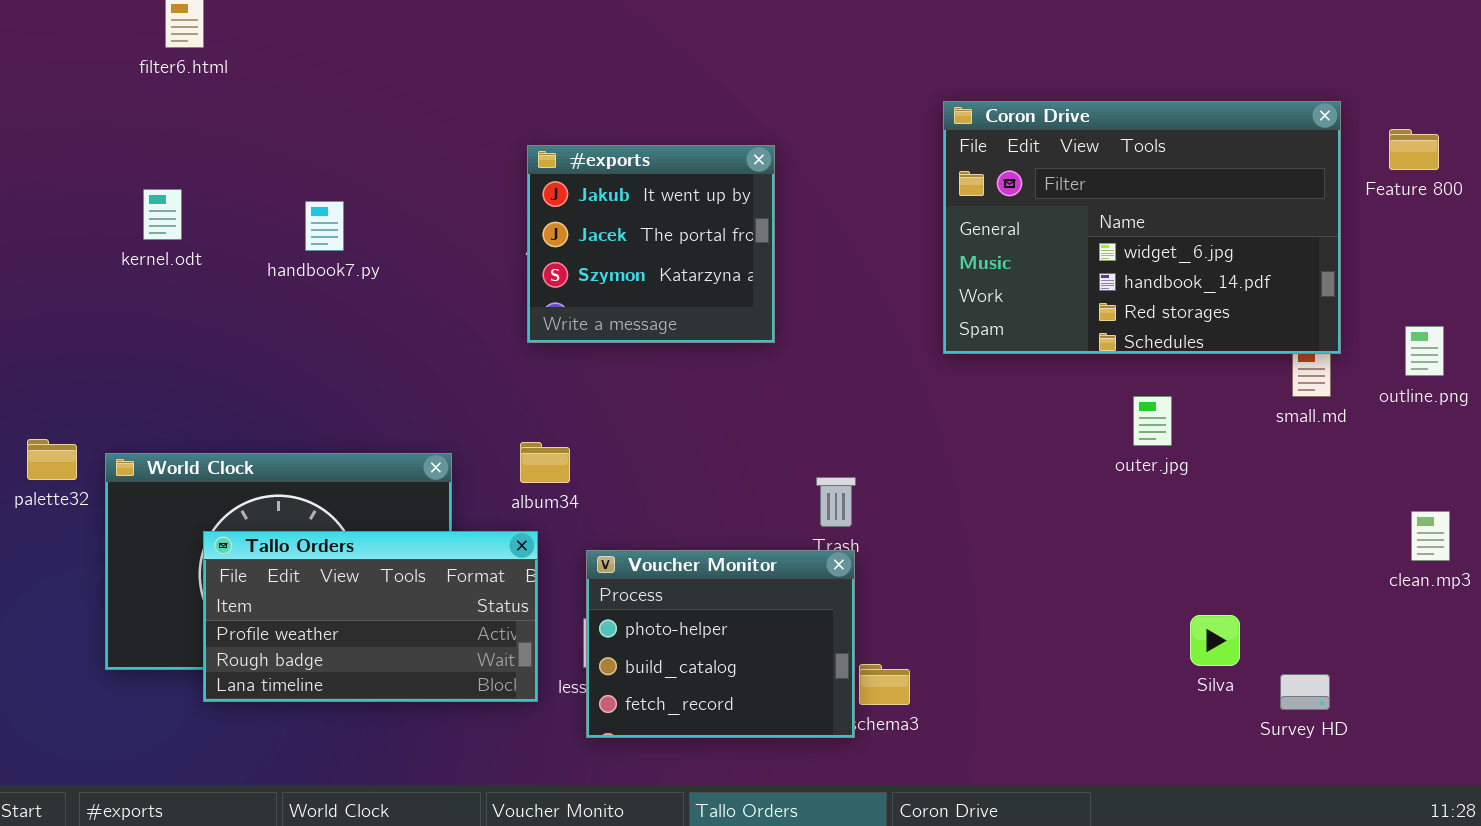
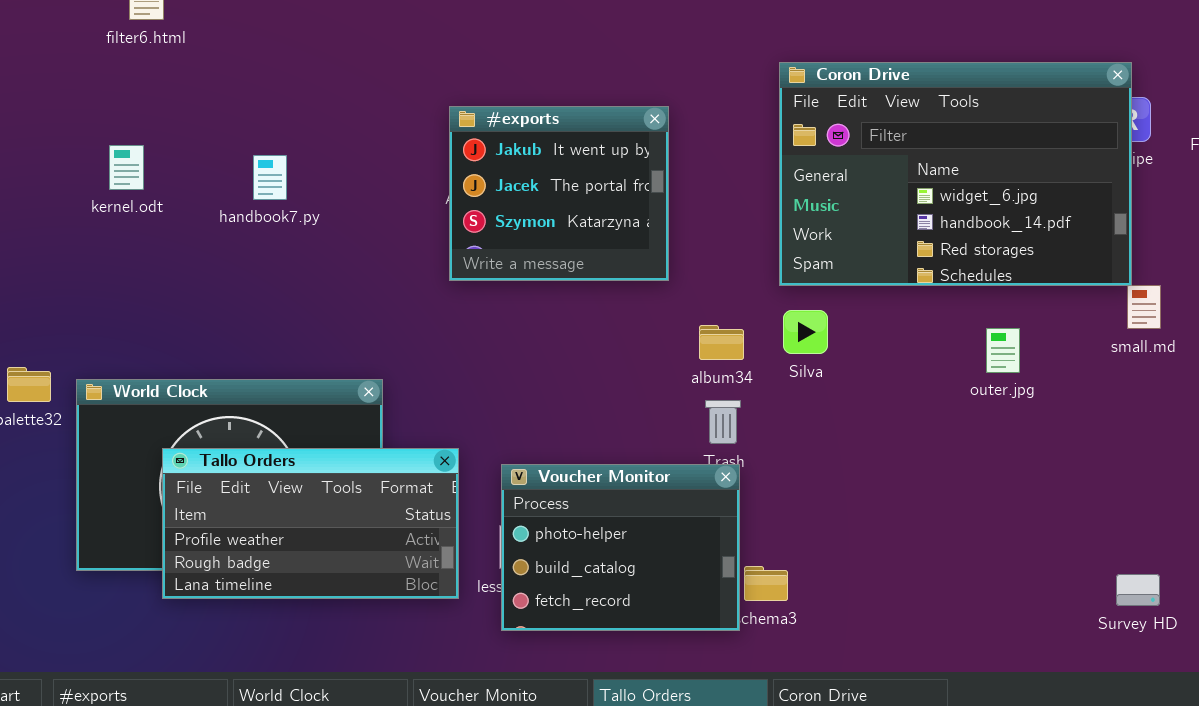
Coron Drive: [943,101,1341,354] -> [779,62,1132,286], moved
album34: [520,442,570,483] -> [699,325,744,360], moved
Silva: [1190,615,1240,666] -> [783,310,828,354], moved

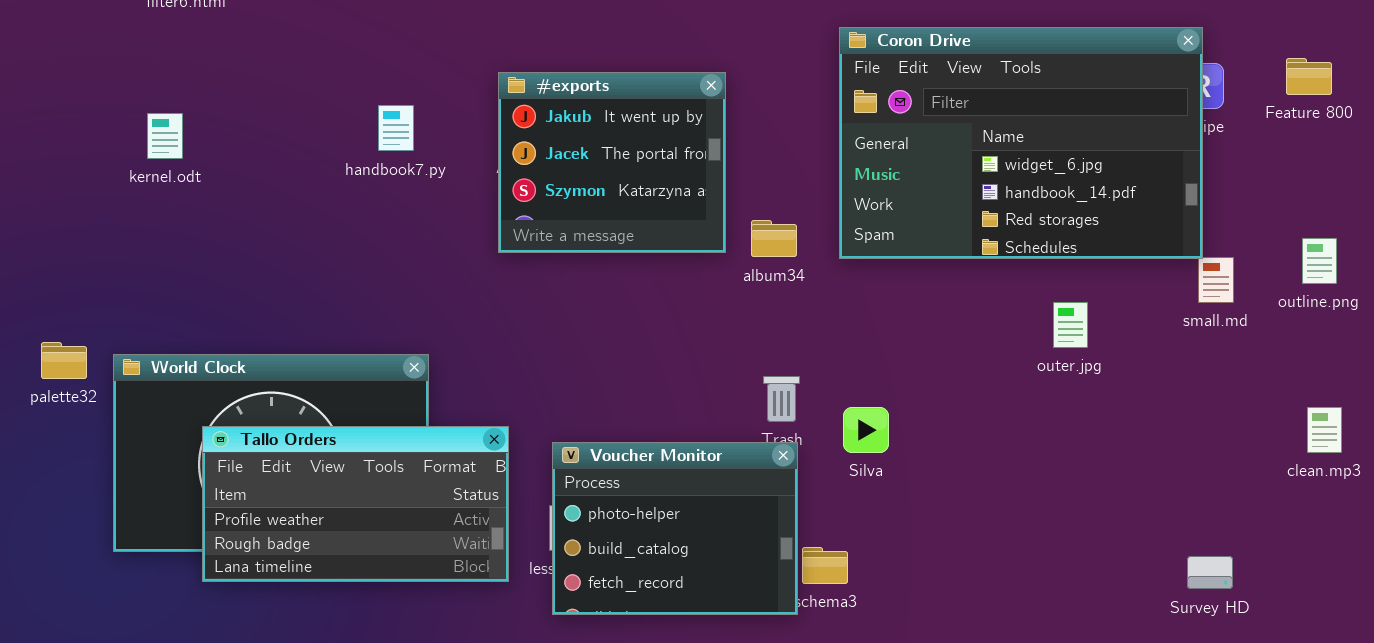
handbook7.py: [253,155,287,200] -> [378,105,414,151], moved
Silva: [783,310,828,354] -> [843,407,889,453], moved
album34: [699,325,744,360] -> [751,220,797,257], moved

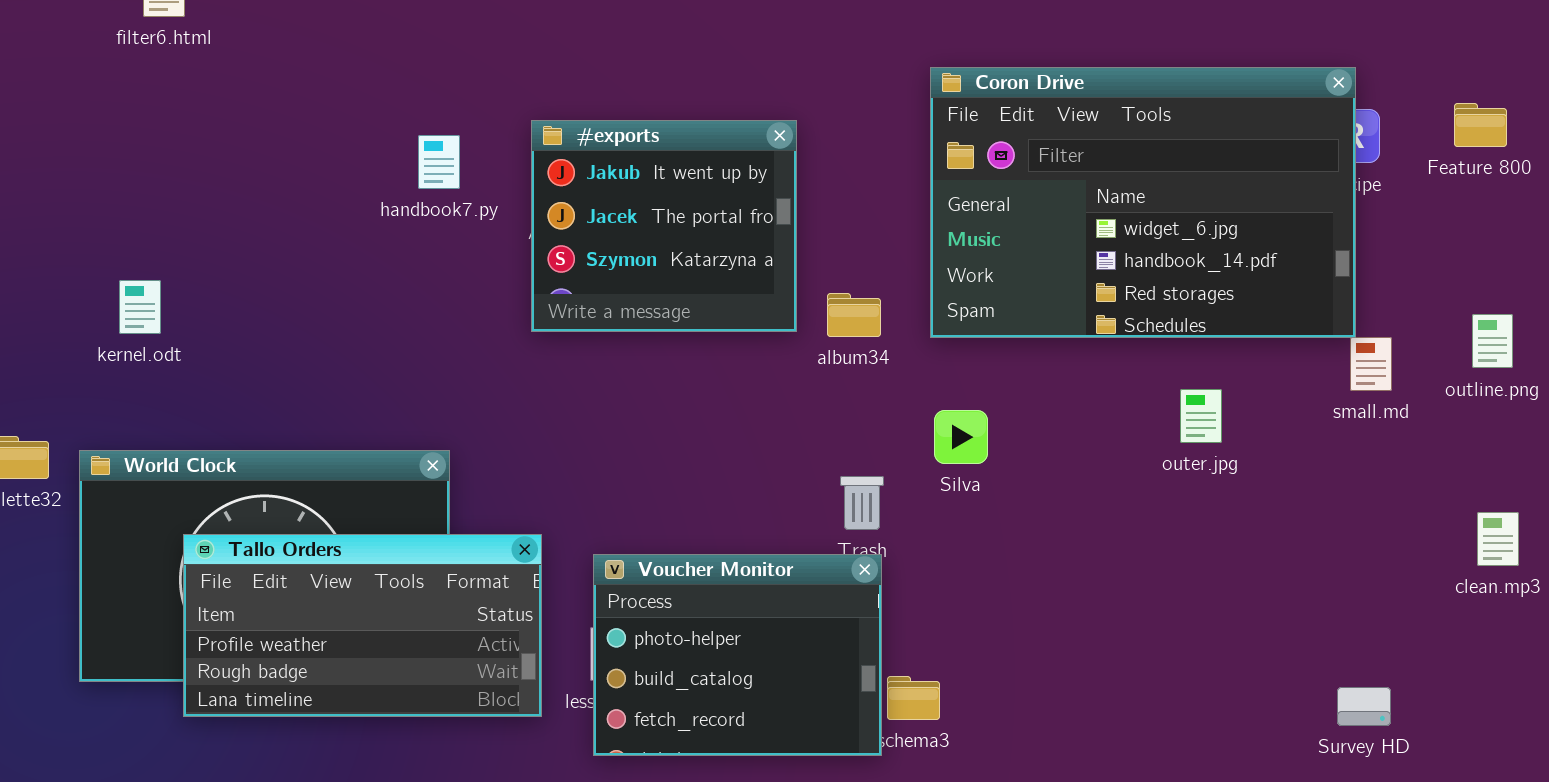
handbook7.py: [378,105,414,151] -> [418,135,460,189], moved
kernel.odt: [147,113,183,159] -> [119,280,161,334], moved
Silva: [843,407,889,453] -> [934,410,988,464], moved

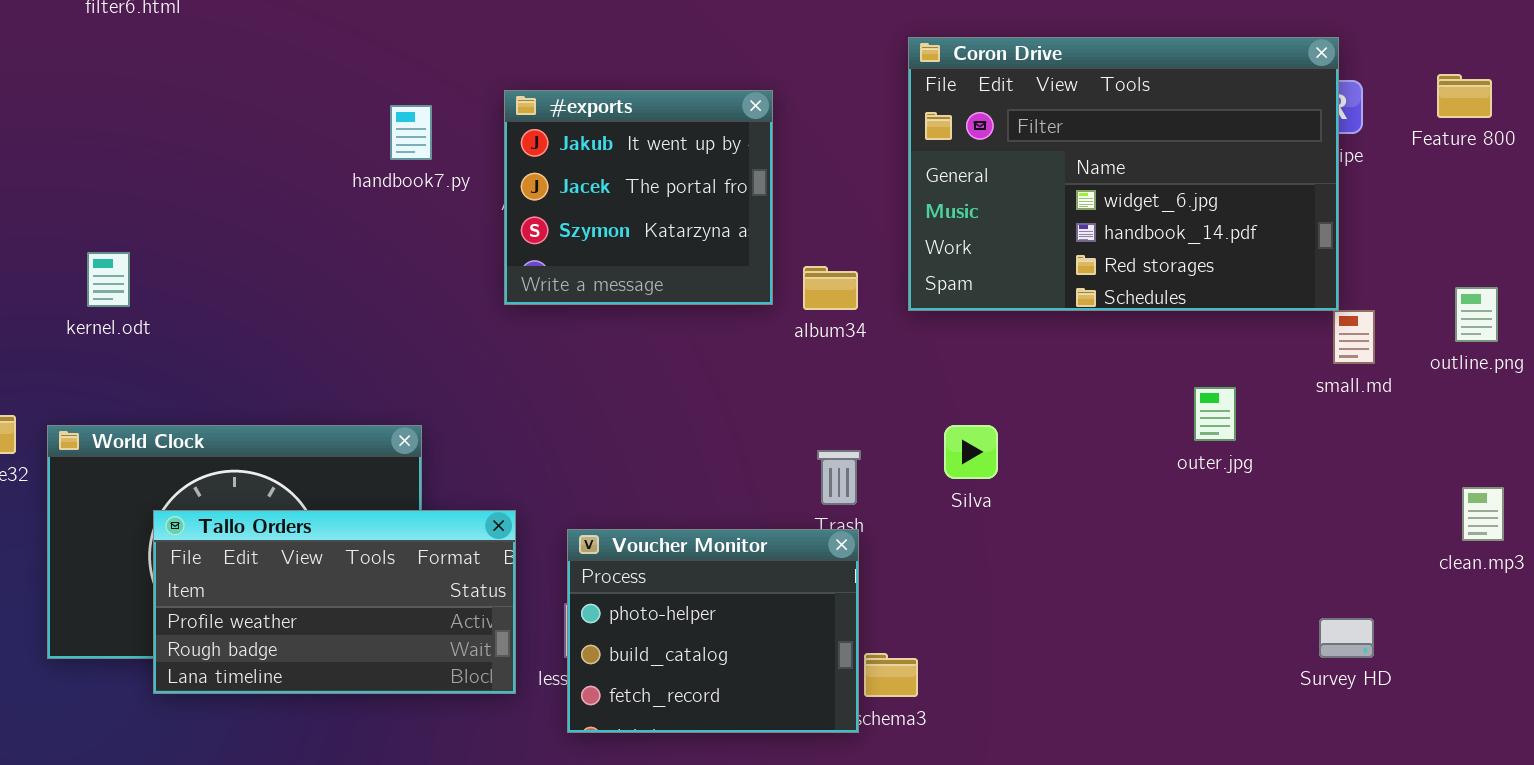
outer.jpg: [1180,389,1222,443] -> [1194,387,1236,441], moved
Silva: [934,410,988,464] -> [944,425,998,479], moved
Survey HD: [1337,687,1391,726] -> [1319,618,1374,658], moved

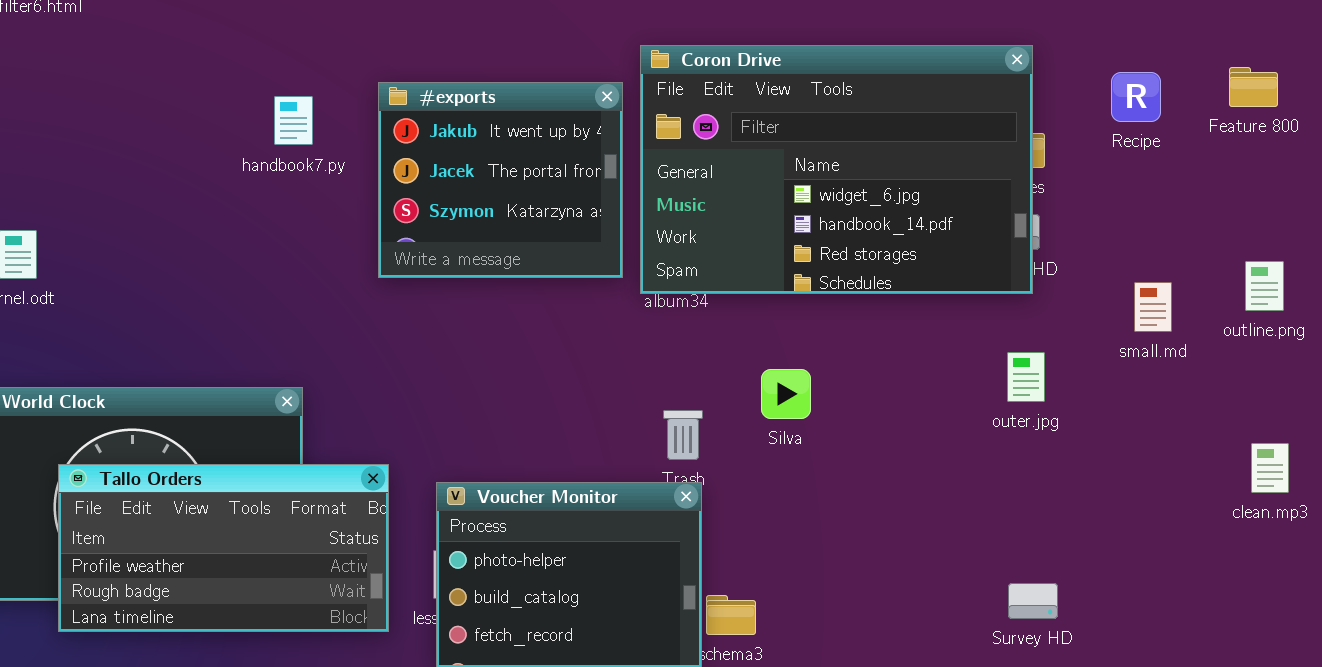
Coron Drive: [908,37,1339,311] -> [640,45,1033,294], moved
Silva: [944,425,998,479] -> [761,369,811,419], moved
Survey HD: [1319,618,1374,658] -> [1008,583,1058,619], moved

